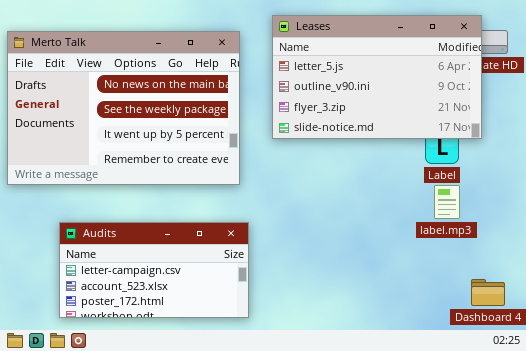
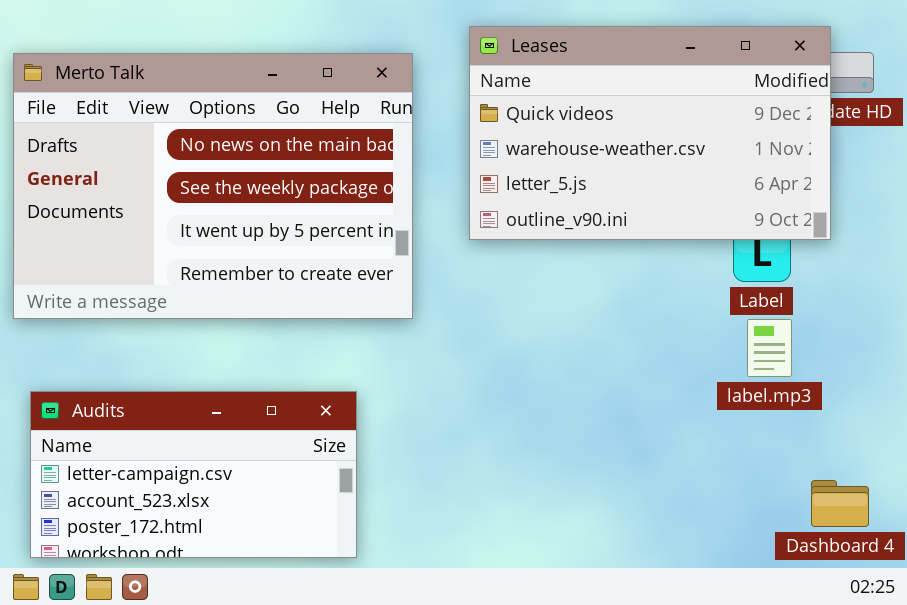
Leases: [272,15,482,139] -> [469,26,831,240], scrolled up 2 rows
Audits: [59,222,249,318] -> [30,391,357,558], moved

